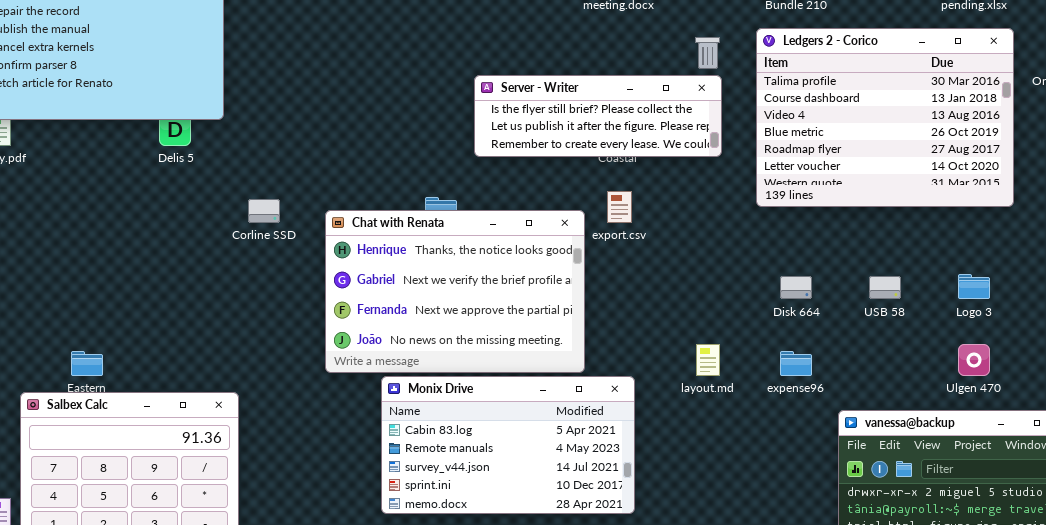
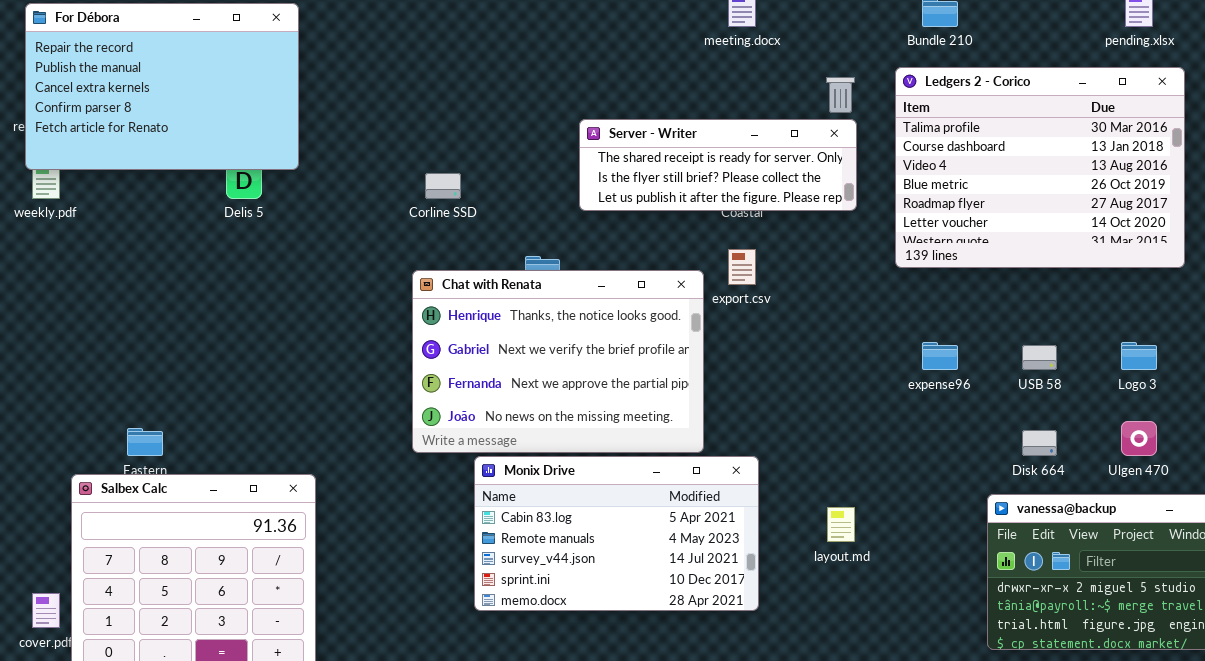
Server - Writer: [474,75,722,157] -> [579,119,857,211], scrolled up 1 row
Corline SSD: [248,199,280,223] -> [425,173,461,199], moved
Disk 664: [780,276,812,299] -> [1022,430,1057,456], moved
layout.md: [696,344,720,376] -> [827,507,855,542], moved
expense96: [780,351,812,376] -> [922,342,958,370], moved

